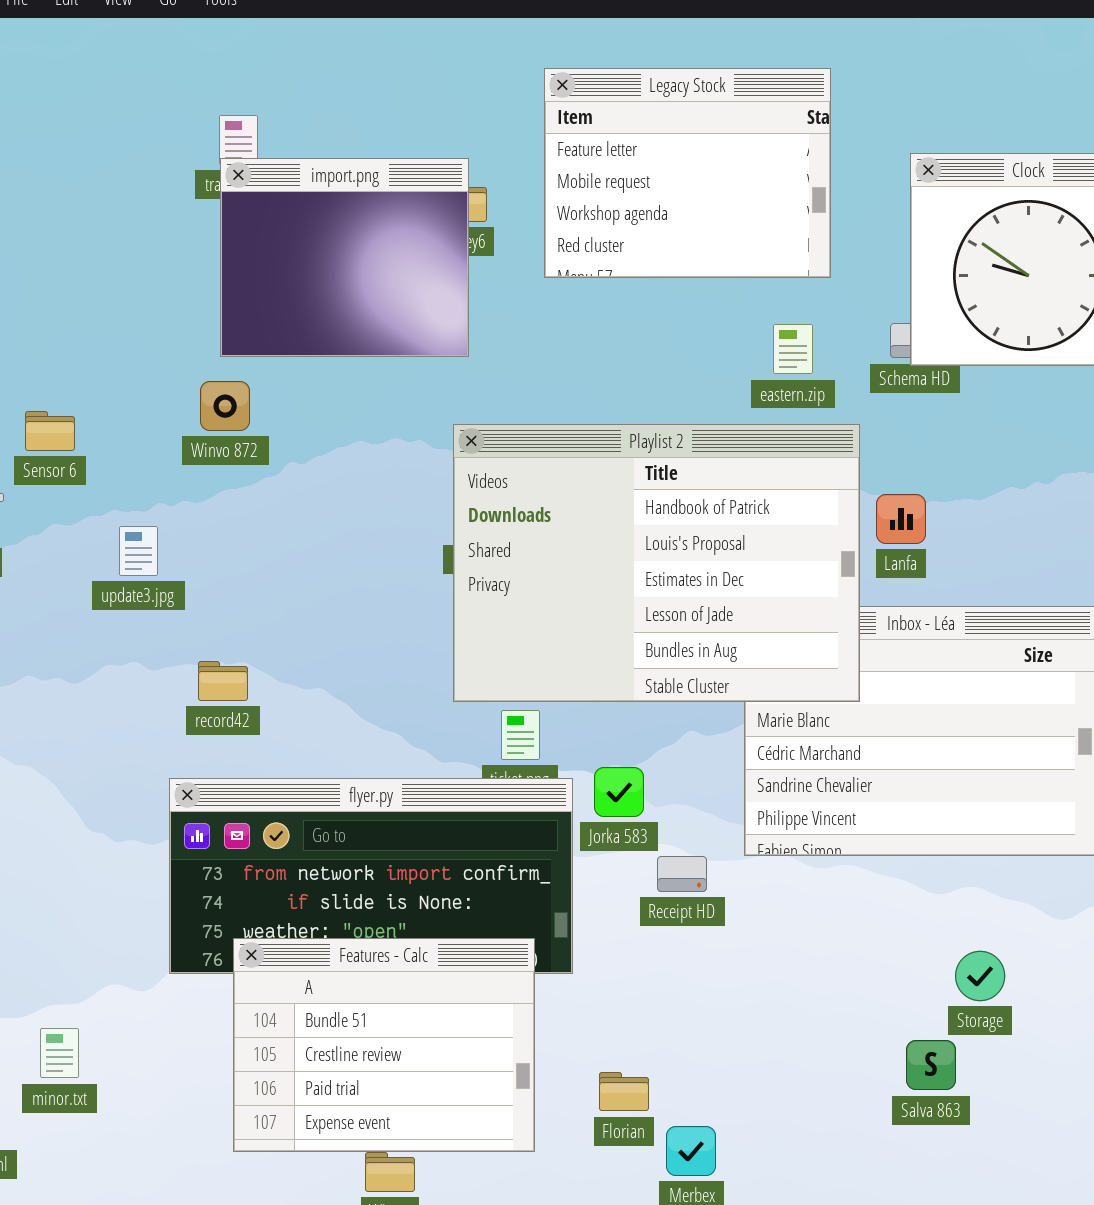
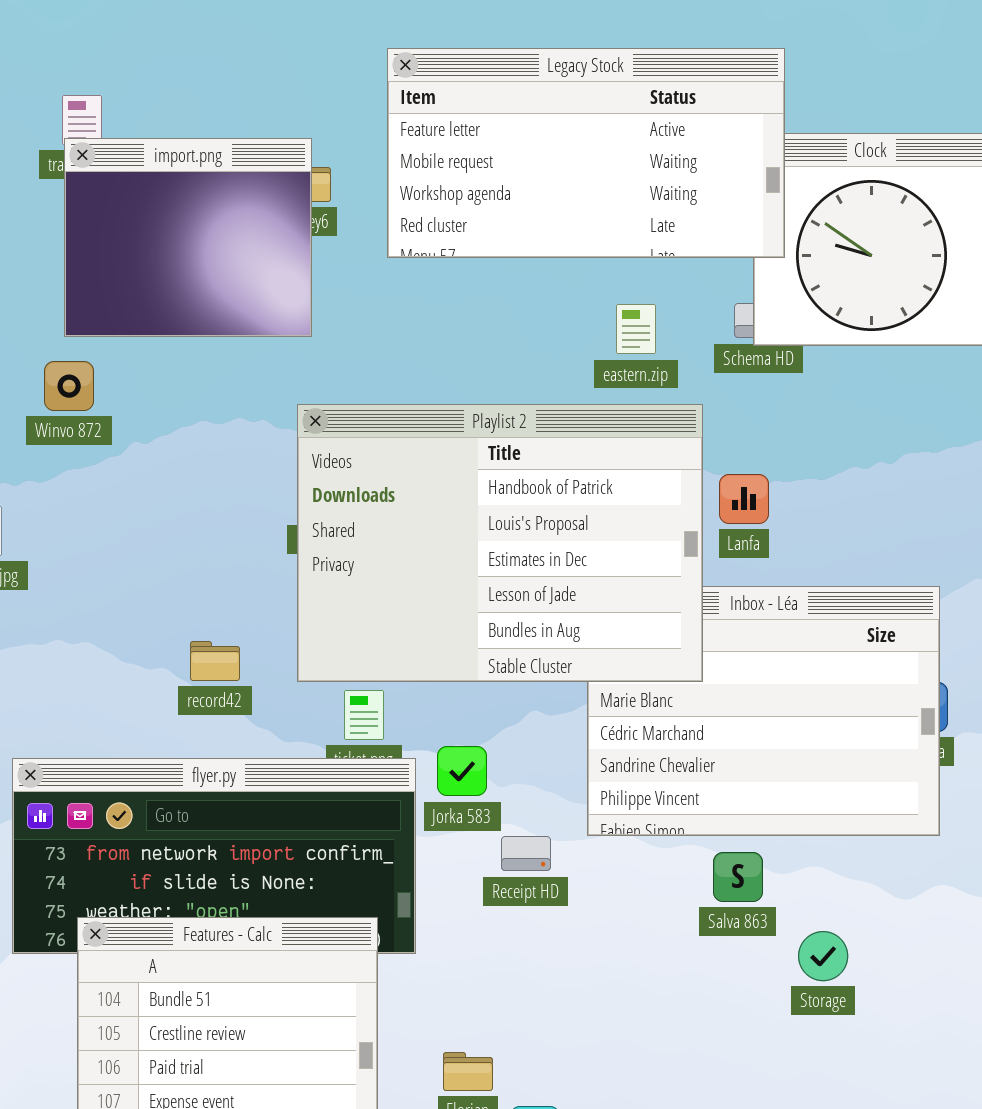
Legacy Stock: [544,68,831,278] -> [387,48,785,258], resized
record42: [198,661,248,701] -> [190,641,240,681], moved
Salva 863: [906,1040,956,1090] -> [713,852,763,902], moved

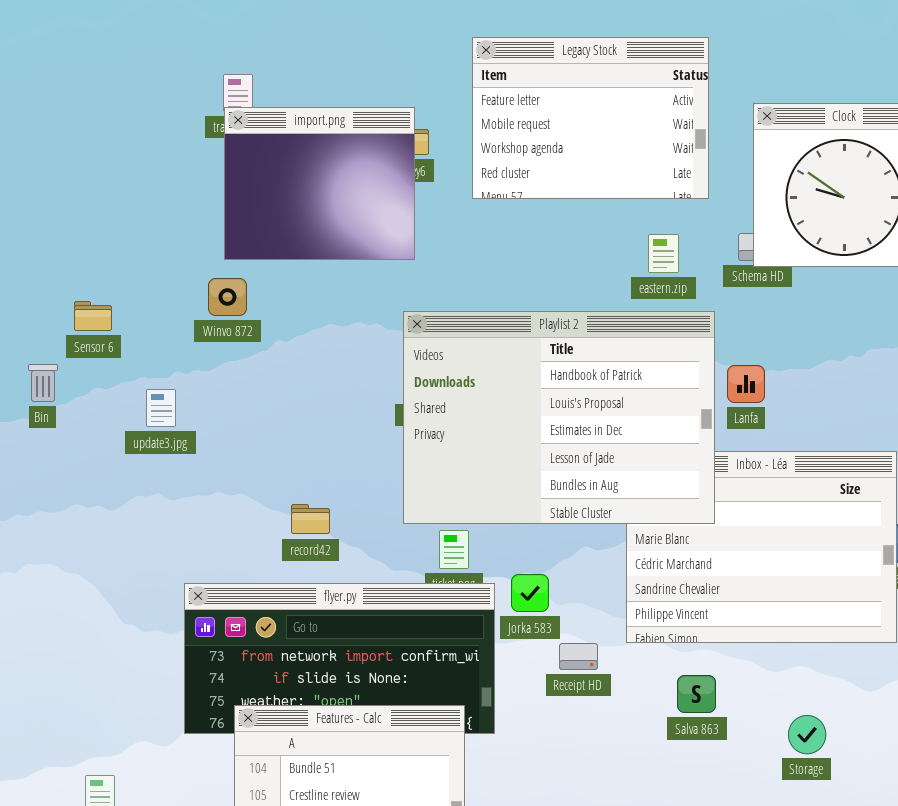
Legacy Stock: [387,48,785,258] -> [472,37,709,199], resized
record42: [190,641,240,681] -> [291,504,330,534], moved
Salva 863: [713,852,763,902] -> [677,675,716,713], moved

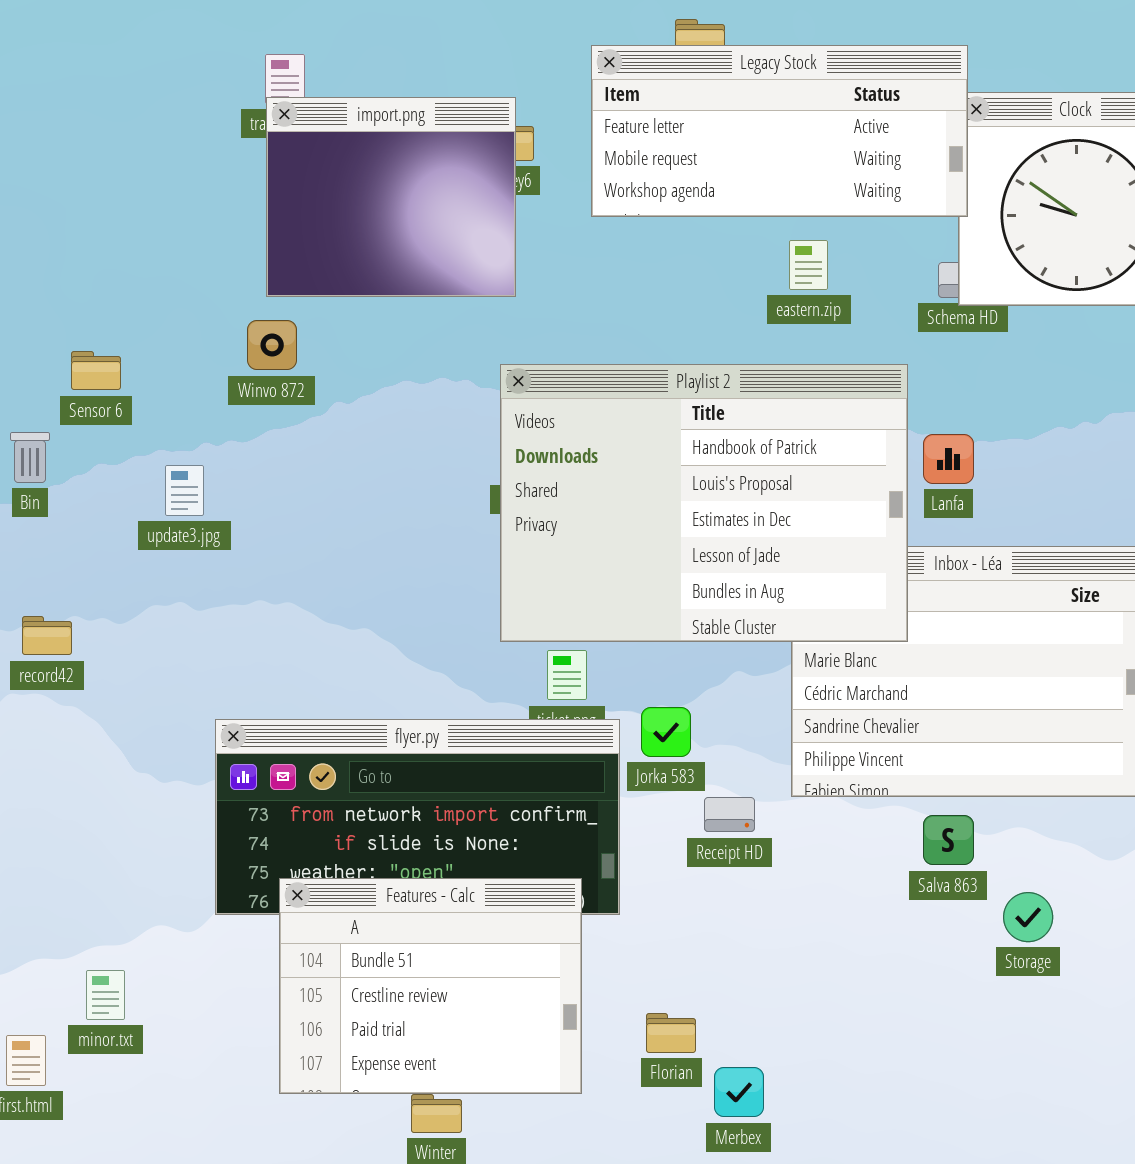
Legacy Stock: [472,37,709,199] -> [591,45,968,217], resized
eastern.zip: [648,234,679,273] -> [789,240,828,290], moved
record42: [291,504,330,534] -> [22,616,72,655], moved
Salva 863: [677,675,716,713] -> [923,815,974,865], moved

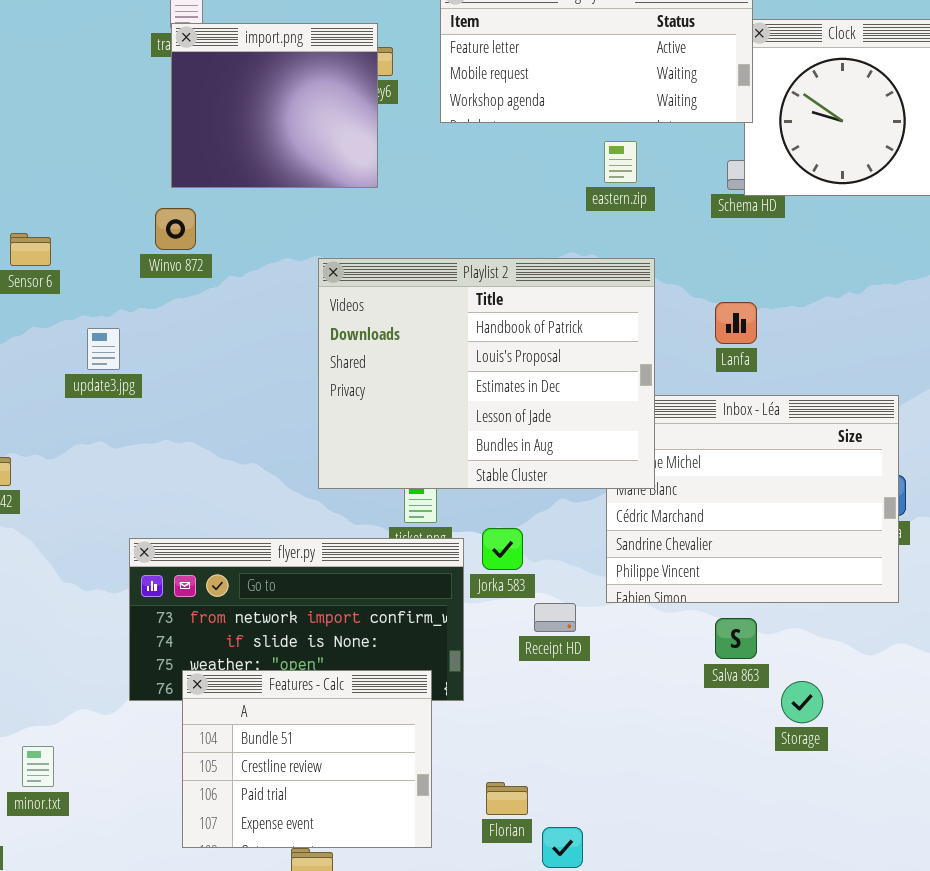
Playlist 2: [500,364,908,642] -> [318,258,655,489], moved

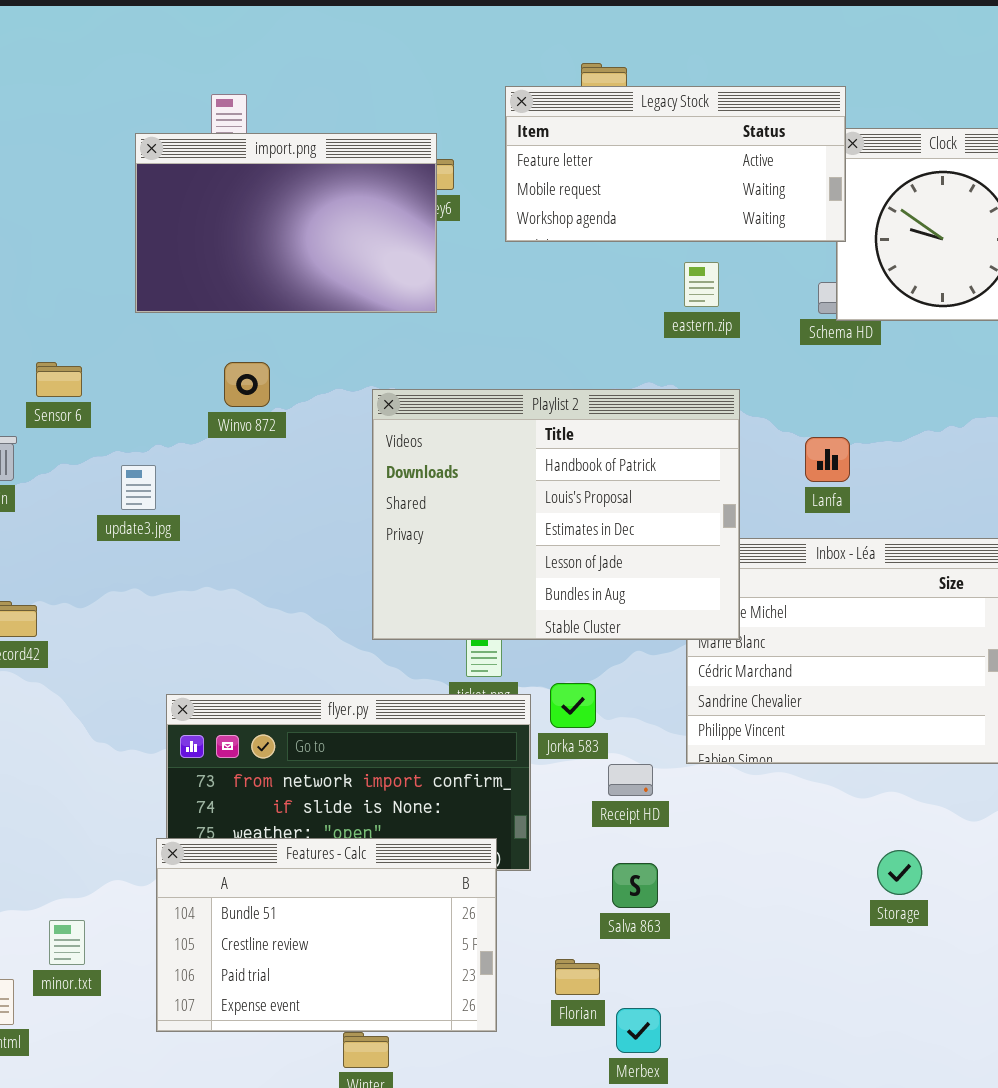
import.png: [171,23,378,188] -> [135,133,437,313], resized
Winvo 872: [155,208,196,250] -> [224,362,270,407], moved
Salva 863: [715,618,757,659] -> [612,863,658,908], moved
Features - Calc: [182,670,432,848] -> [156,838,497,1032], resized

